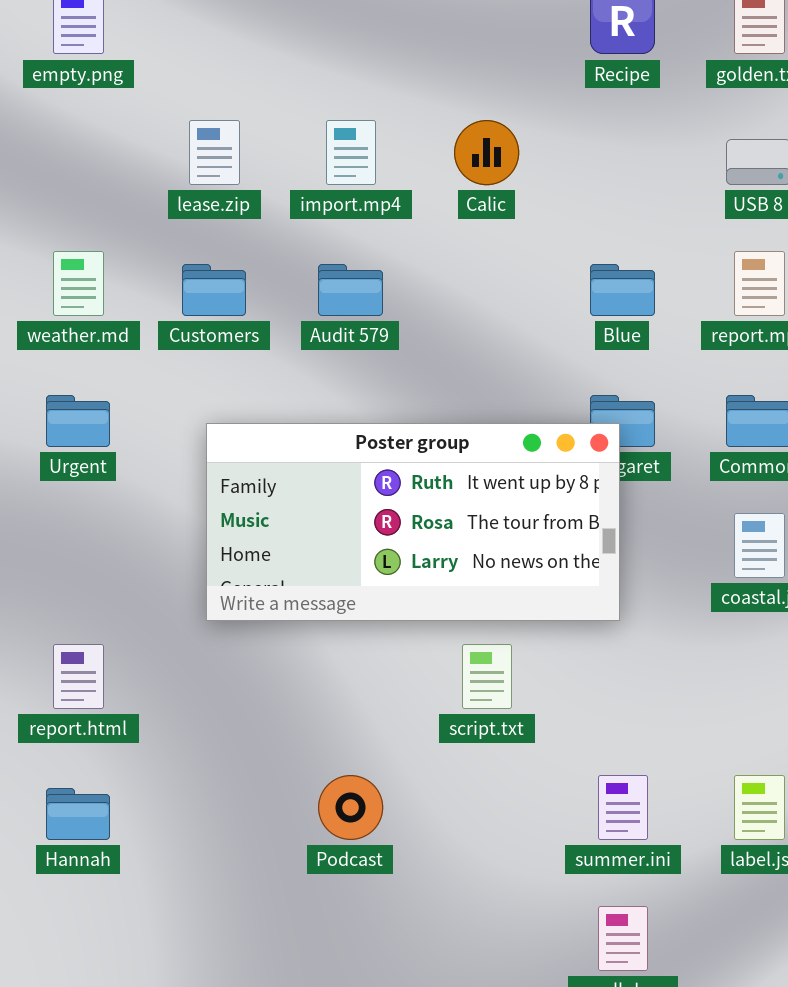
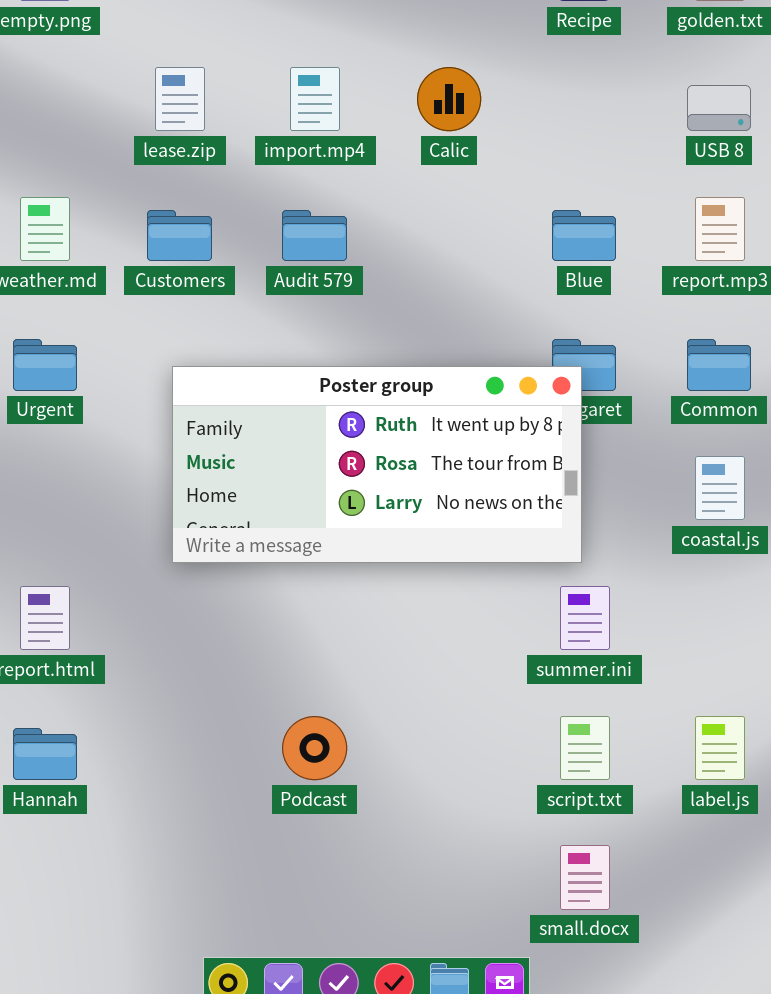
script.txt: [462,644,512,709] -> [560,716,610,780], moved
summer.ini: [598,775,648,840] -> [560,586,610,650], moved

